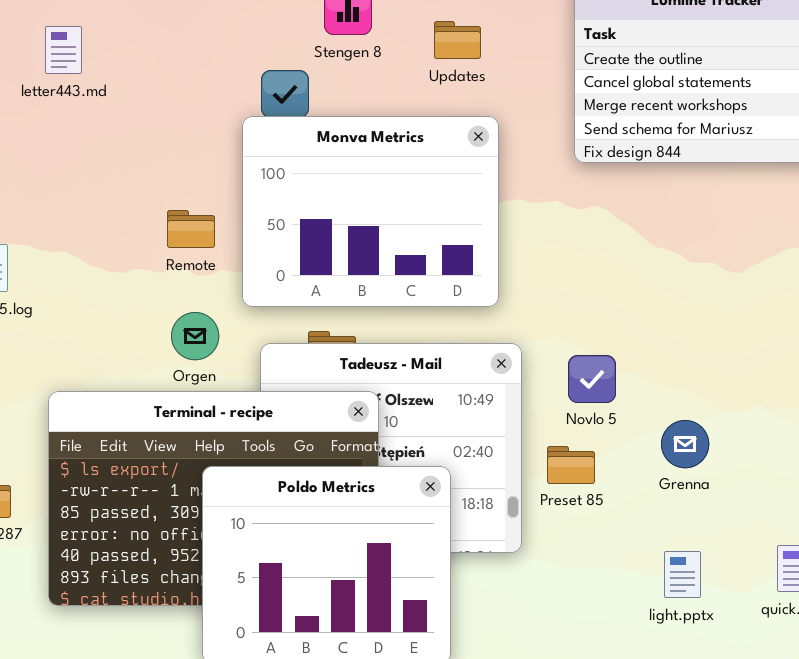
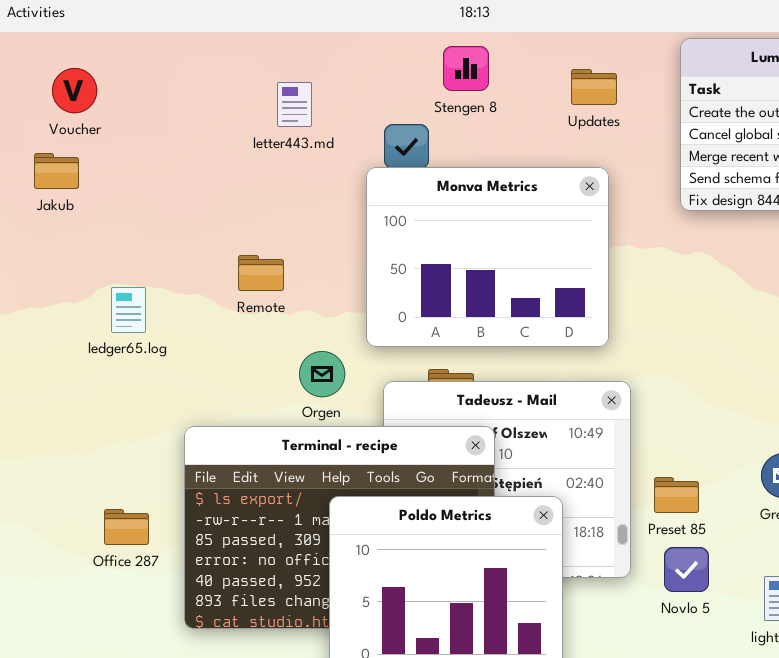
Updates: [434,21,481,59] -> [571,69,617,105], moved
letter443.md: [45,26,82,74] -> [277,82,312,127], moved
Remote: [167,210,215,248] -> [238,255,284,291], moved
Novlo 5: [568,355,616,403] -> [664,547,709,592], moved

